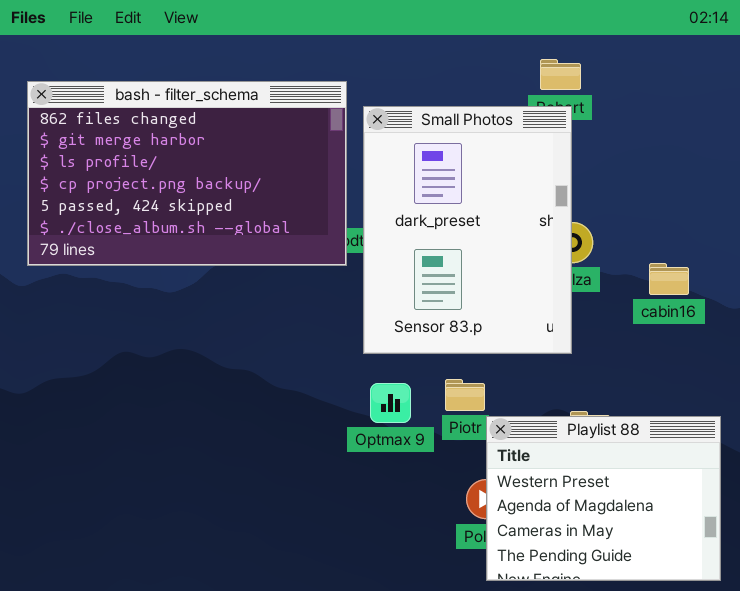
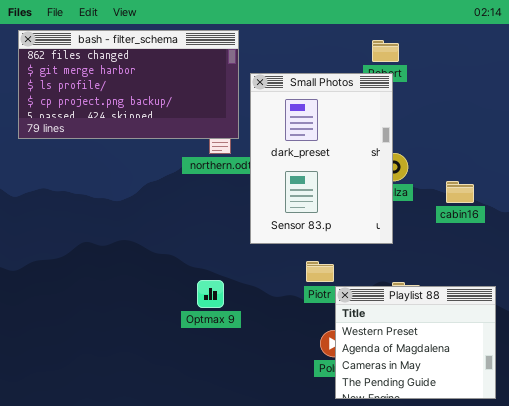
bash - filter_schema: [27,81,347,266] -> [18,30,239,139], moved, resized
Optmax 9: [370,383,411,423] -> [197,280,224,308], moved

